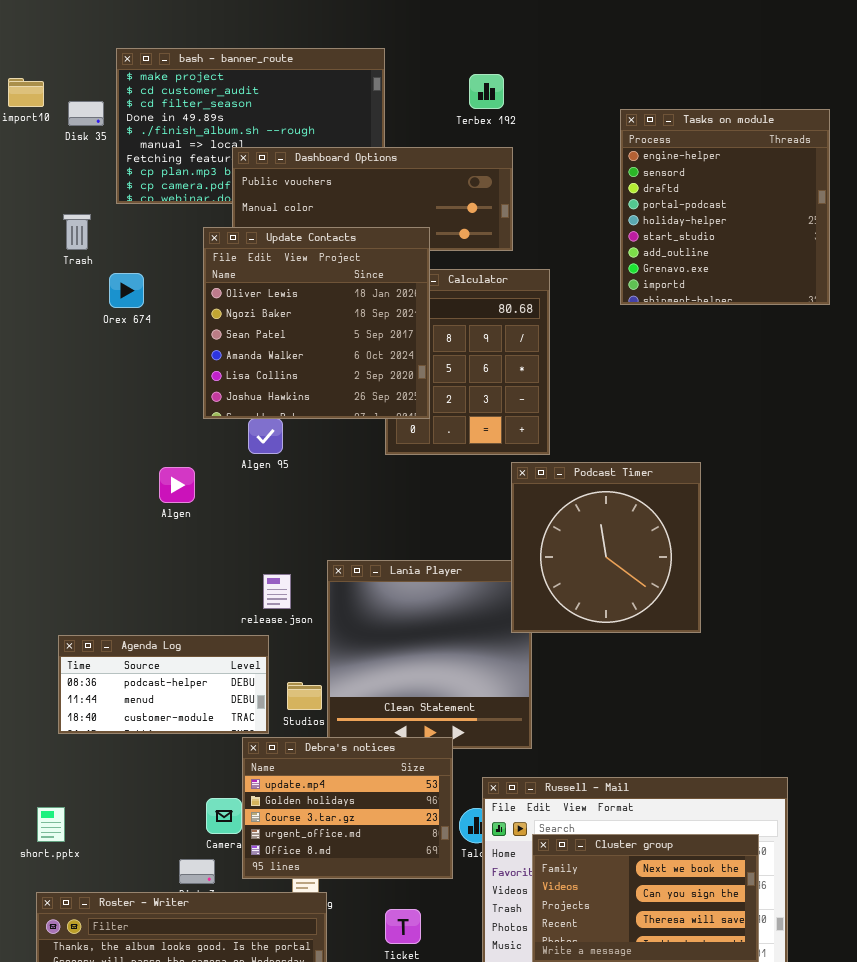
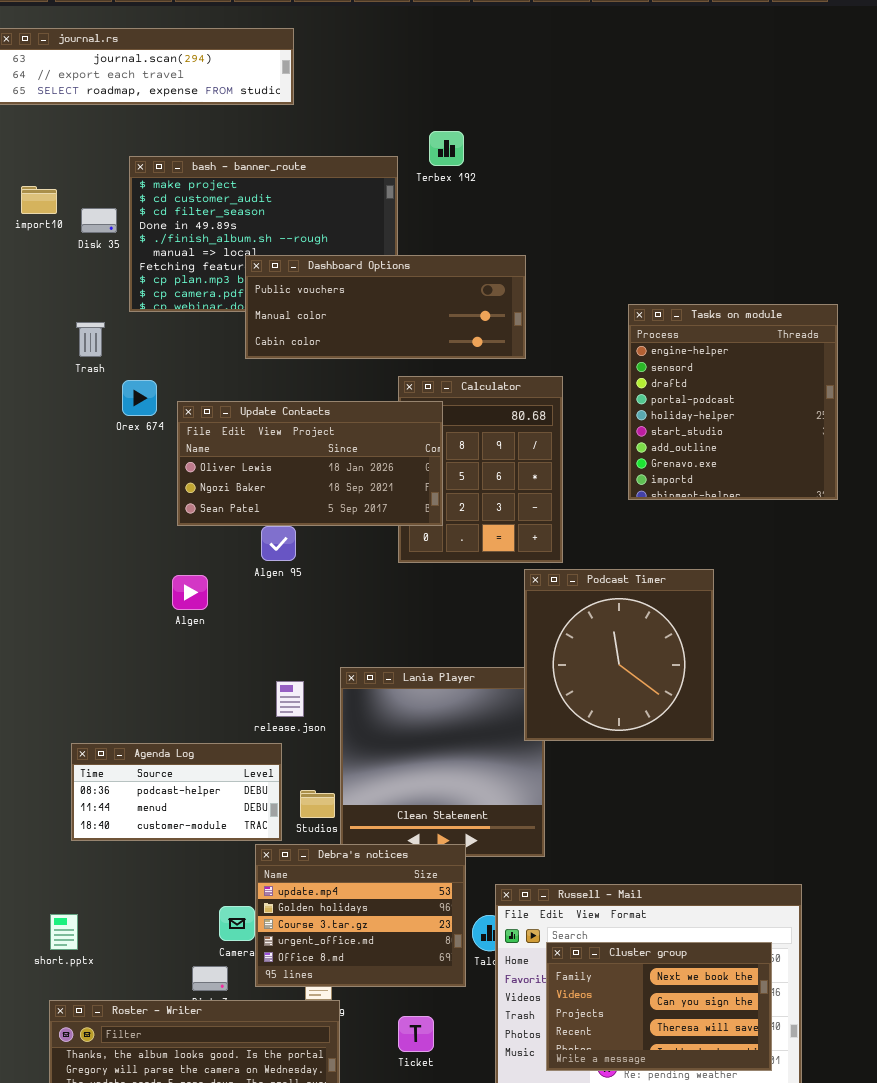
Terbex 192: [469,74,504,109] -> [429,131,464,166], moved
Tasks on module: [620,109,830,305] -> [628,304,838,500], moved
Update Contacts: [203,227,430,419] -> [177,401,443,526], resized

